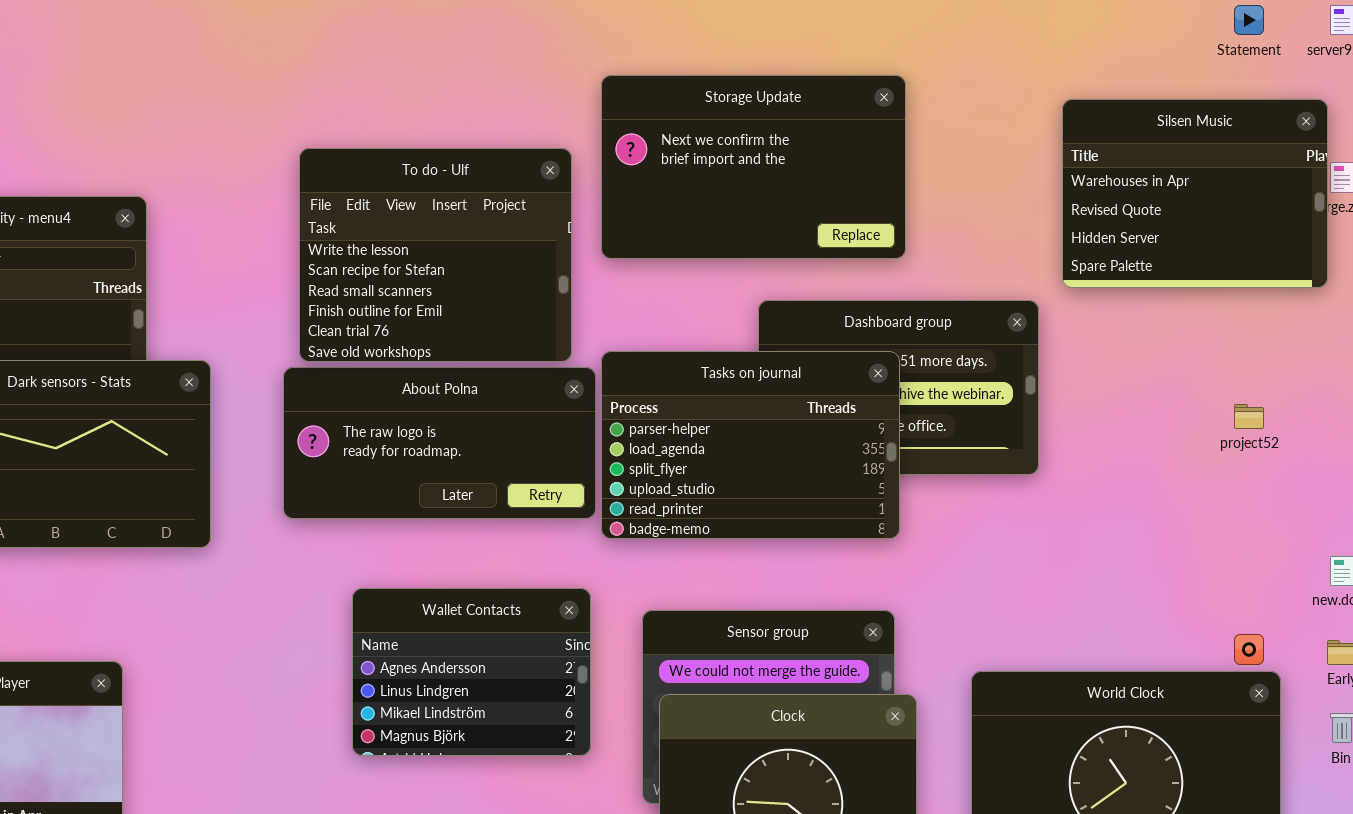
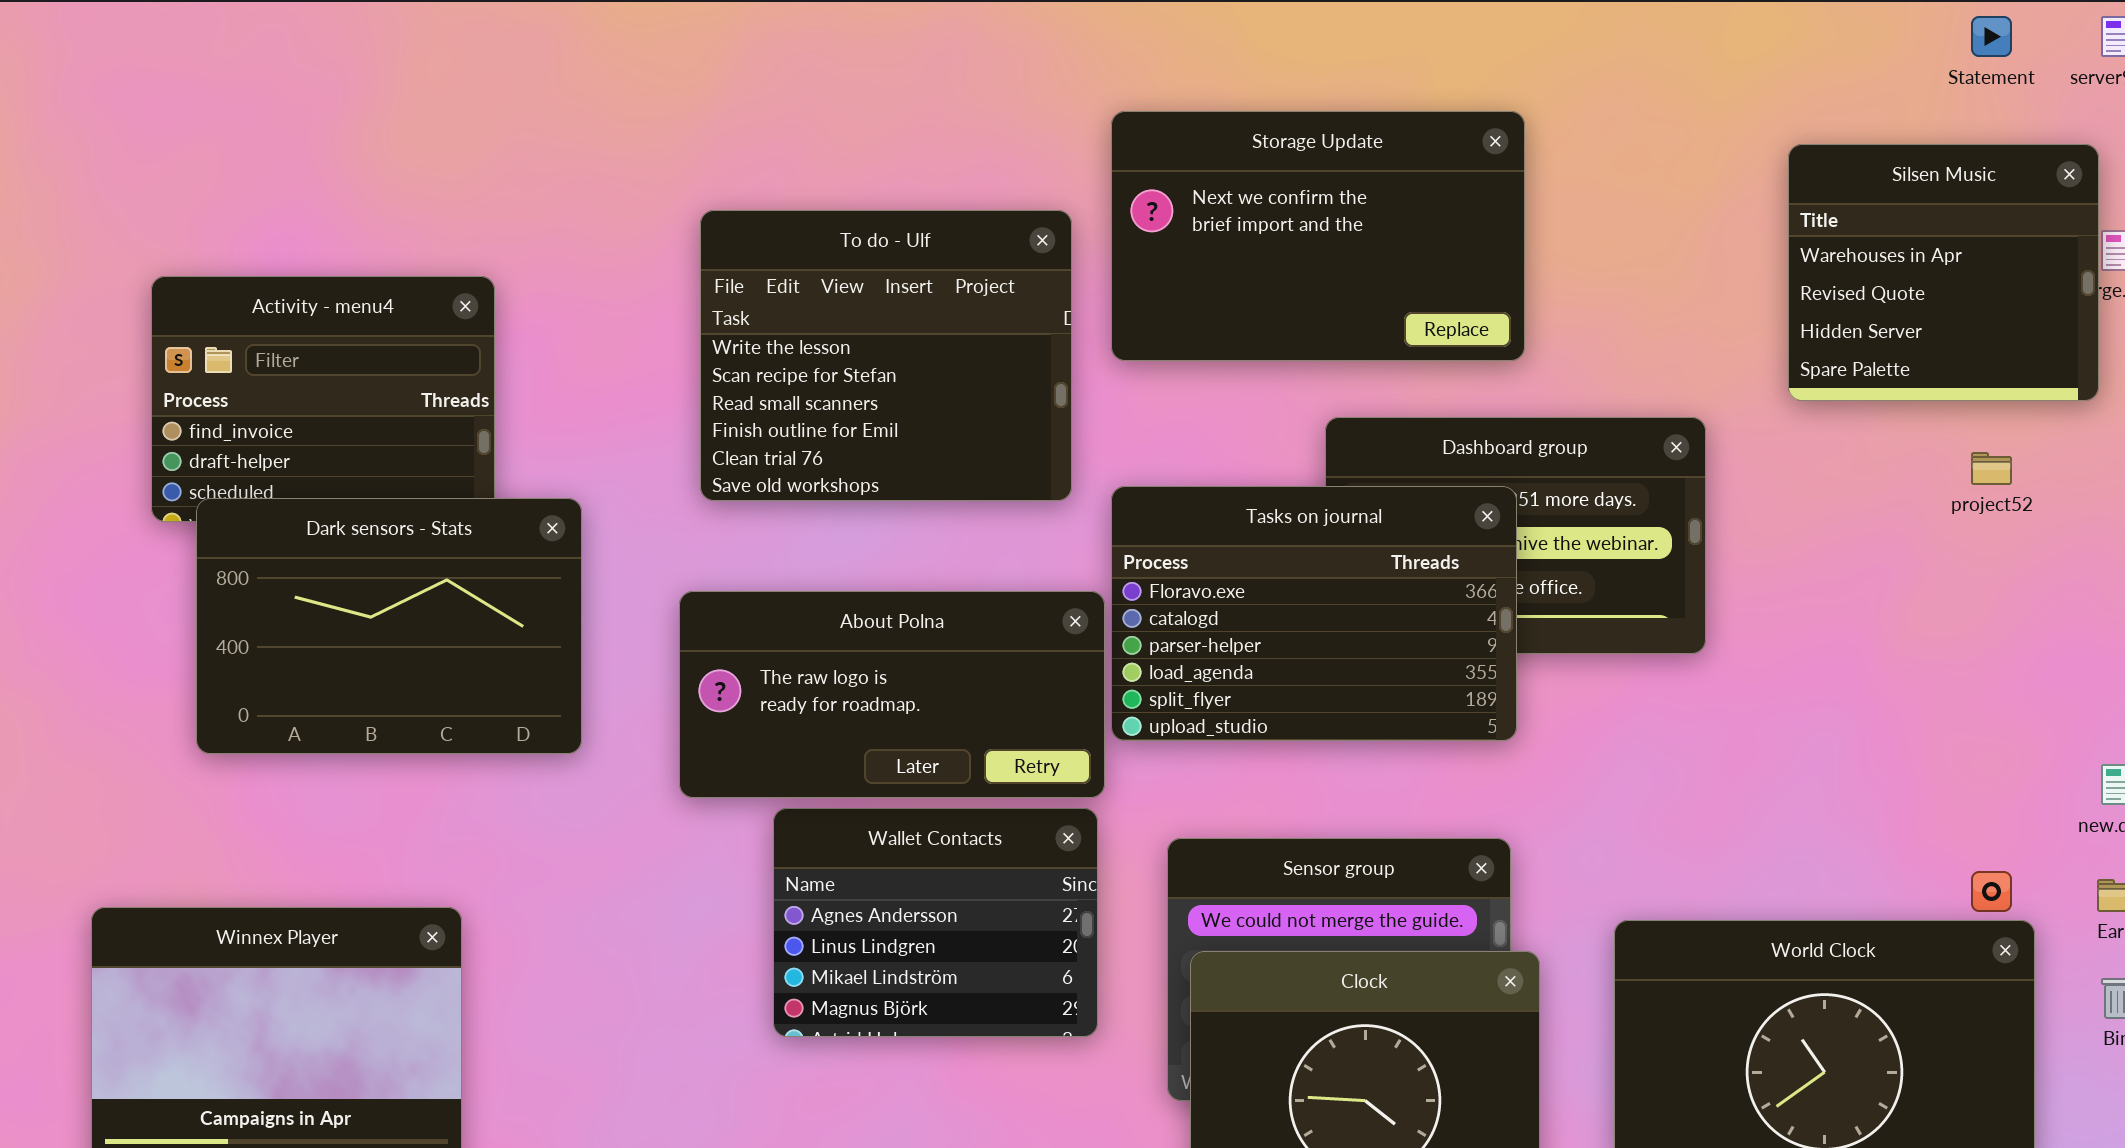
Silsen Music: [1062,99,1328,288] -> [1788,144,2099,401], resized
Tasks on journal: [601,351,900,539] -> [1111,486,1517,741], scrolled up 2 rows
About Polna: [283,367,596,519] -> [679,591,1105,798], moved
project52: [1234,404,1264,429] -> [1971,452,2012,485], moved

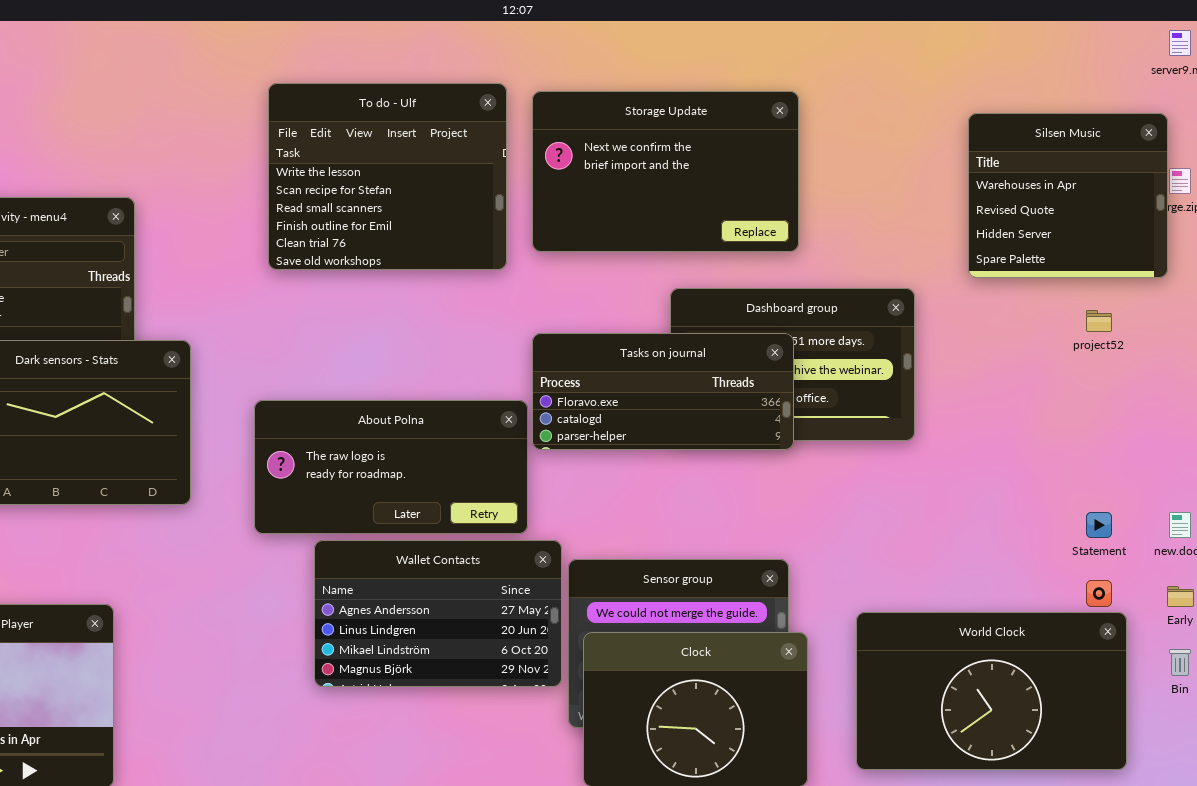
Statement: [1971,16,2012,57] -> [1086,512,1112,538], moved
To do - Ulf: [700,210,1072,501] -> [268,83,507,270], moved
Tasks on journal: [1111,486,1517,741] -> [532,333,794,450], resized
Wallet Contacts: [773,808,1098,1037] -> [314,540,562,687], resized

